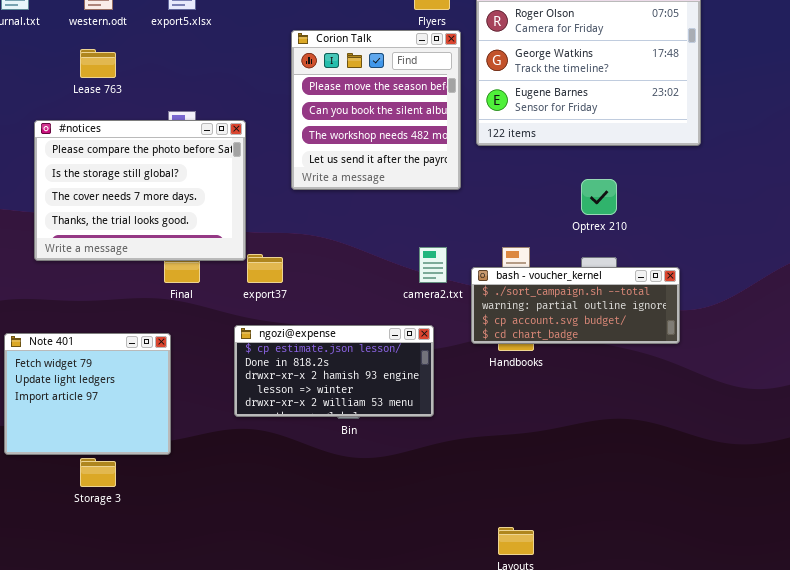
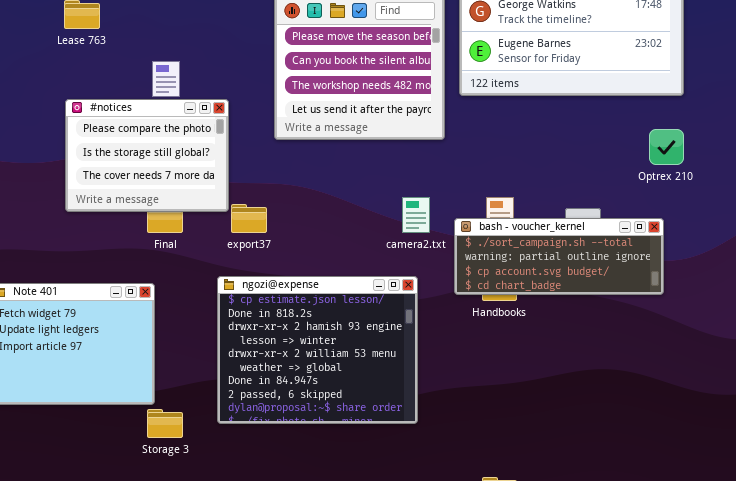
#notices: [34,120,246,261] -> [65,99,229,212], resized
Optrex 210: [581,179,617,215] -> [649,129,684,165], moved
ngozi@expense: [234,325,434,417] -> [217,276,418,424], resized
Storage 3: [80,458,116,487] -> [147,409,183,438], moved

